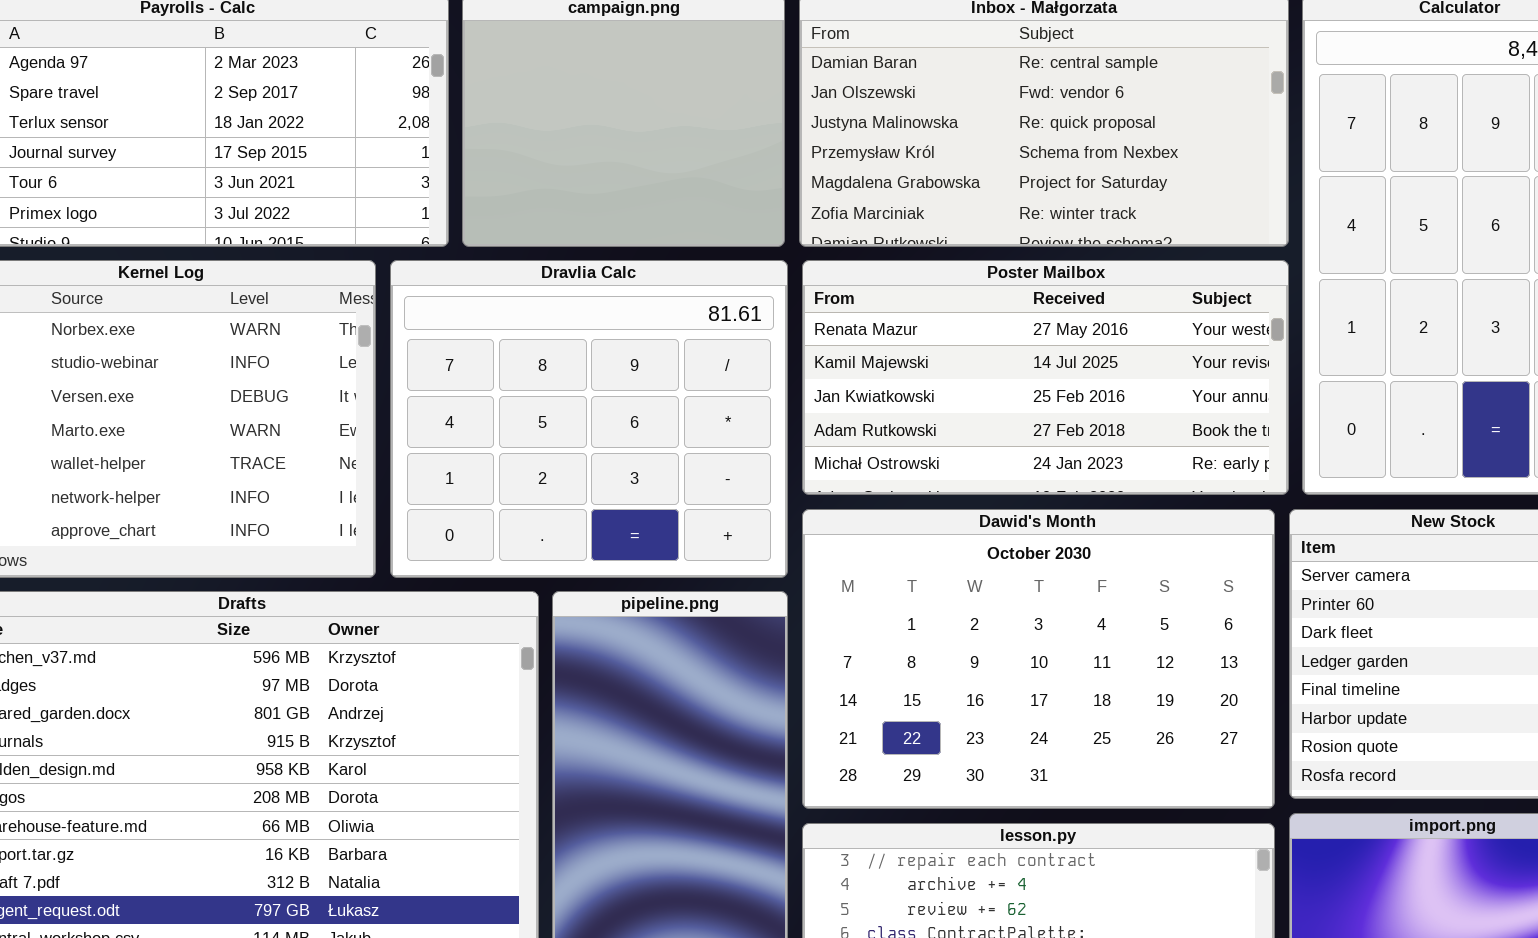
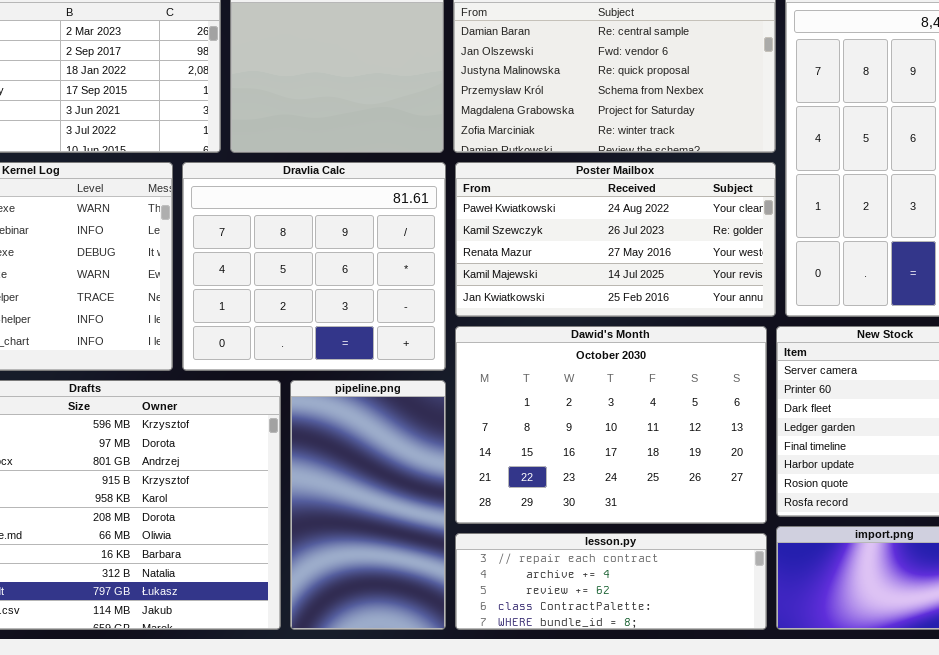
Poster Mailbox: [802,260,1289,495] -> [455,162,776,317], scrolled up 2 rows

